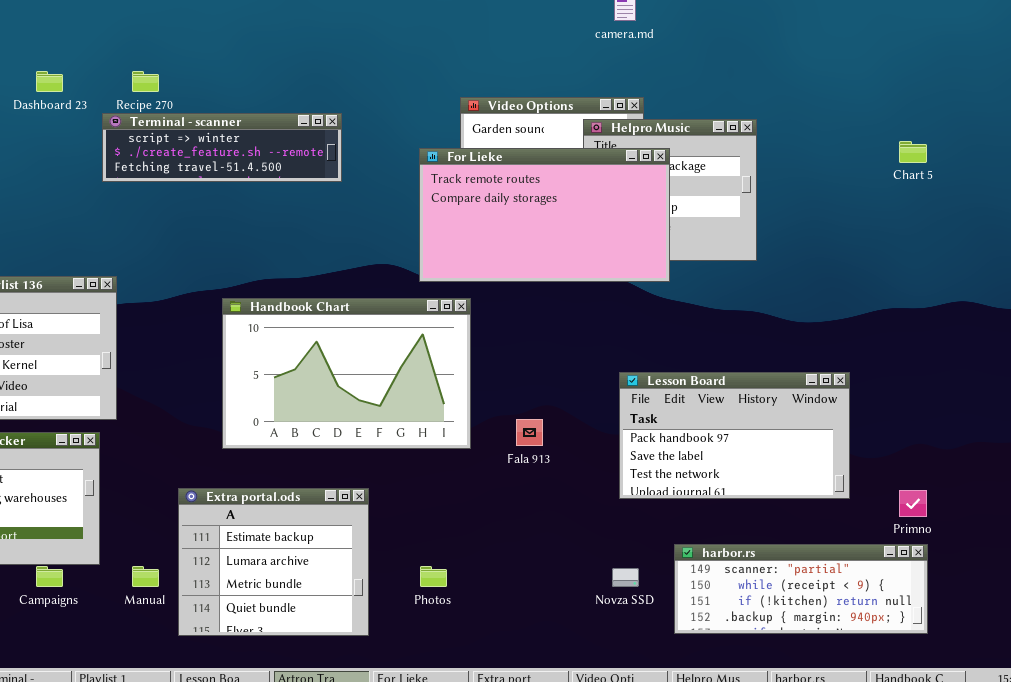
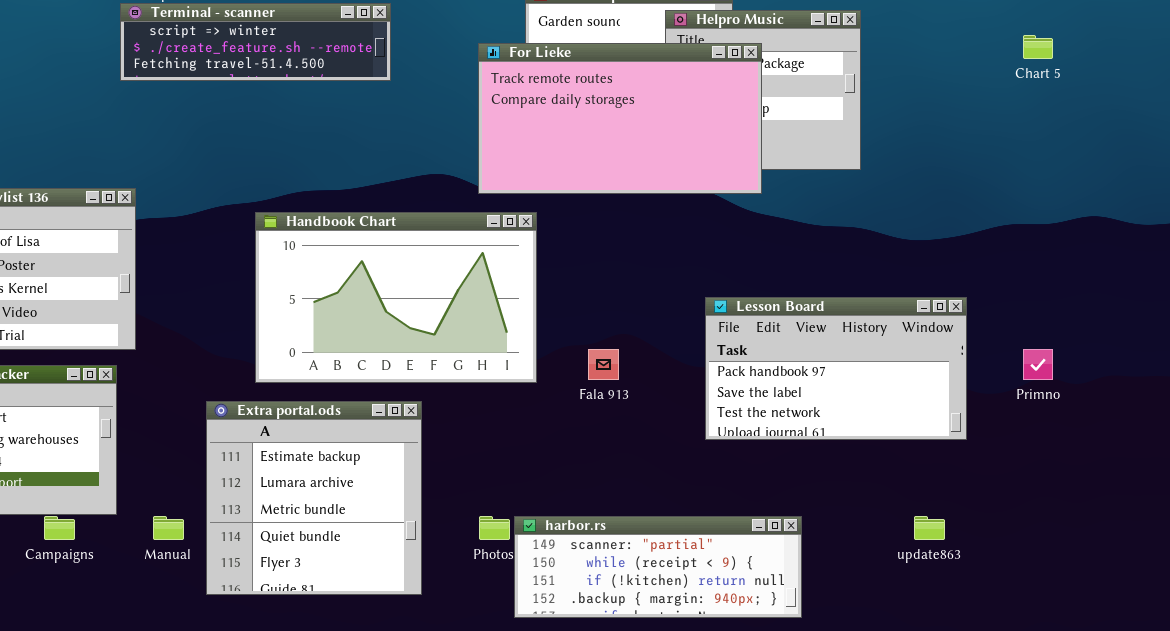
Extra portal.ods: [178,488,369,636] -> [206,401,422,595], resized
Primno: [899,490,927,517] -> [1023,349,1053,380], moved
harbor.rs: [674,544,928,634] -> [514,516,802,618], moved

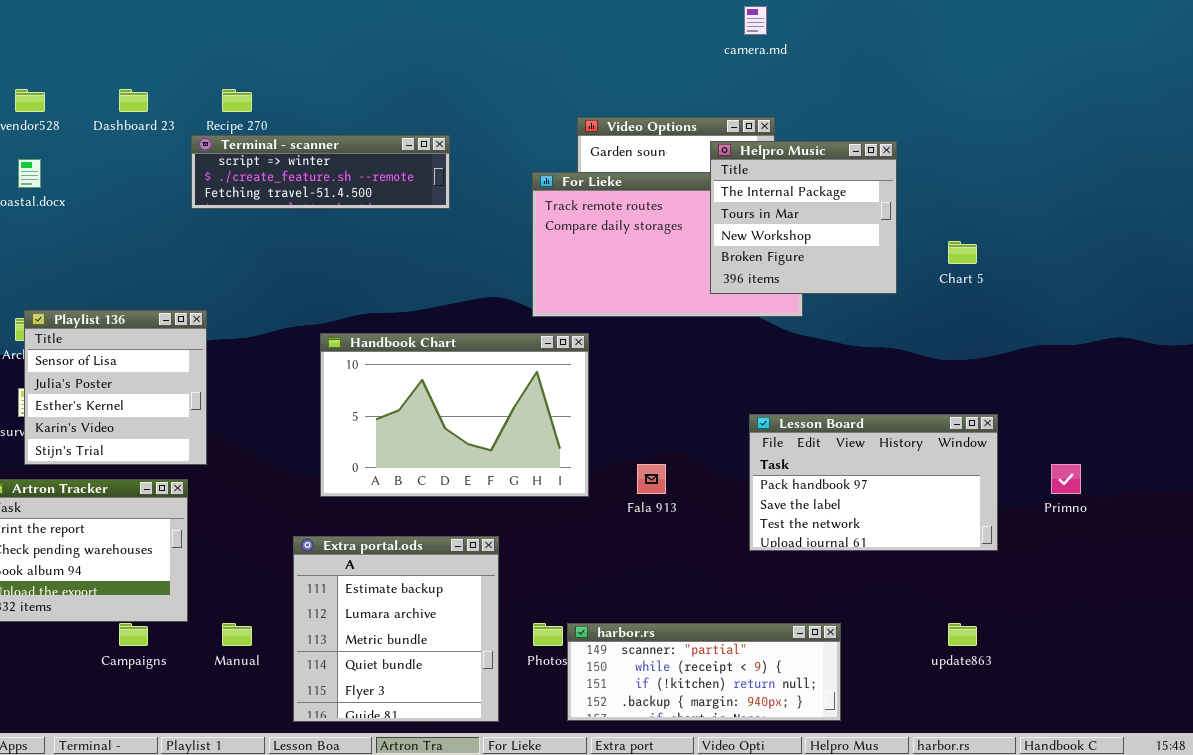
Helpro Music: [665,10,861,170] -> [710,141,897,294], raised
Chart 5: [1023,35,1053,59] -> [948,241,977,264], moved
Extra portal.ods: [206,401,422,595] -> [293,536,499,722], moved

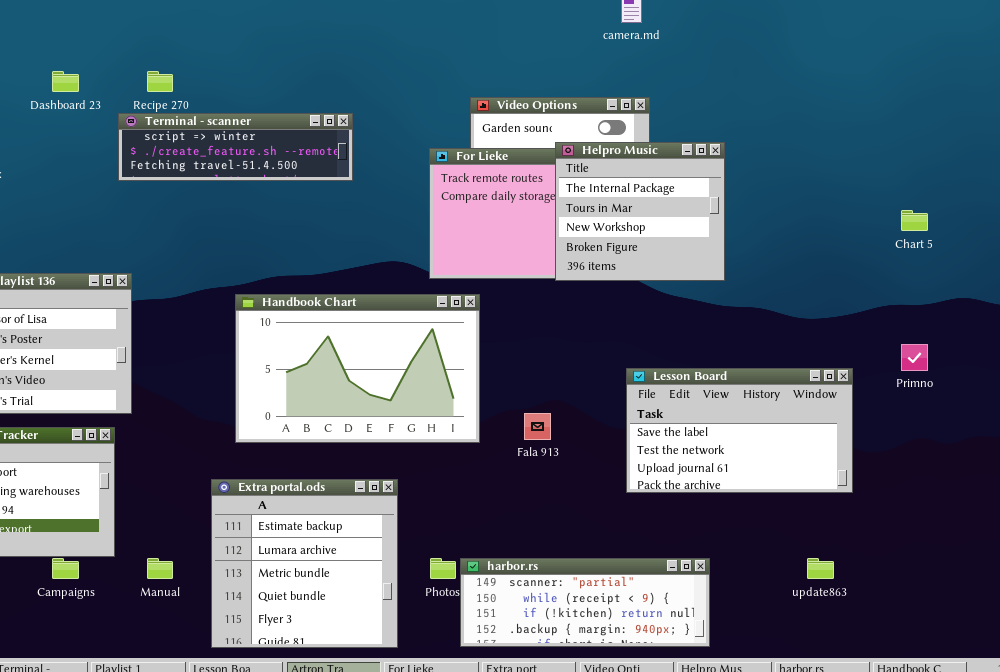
Helpro Music: [710,141,897,294] -> [555,142,725,281], moved
Chart 5: [948,241,977,264] -> [901,210,928,231], moved
Lesson Board: [749,414,998,551] -> [626,368,853,493], scrolled down 1 row
Primno: [1051,464,1081,494] -> [901,344,928,371], moved

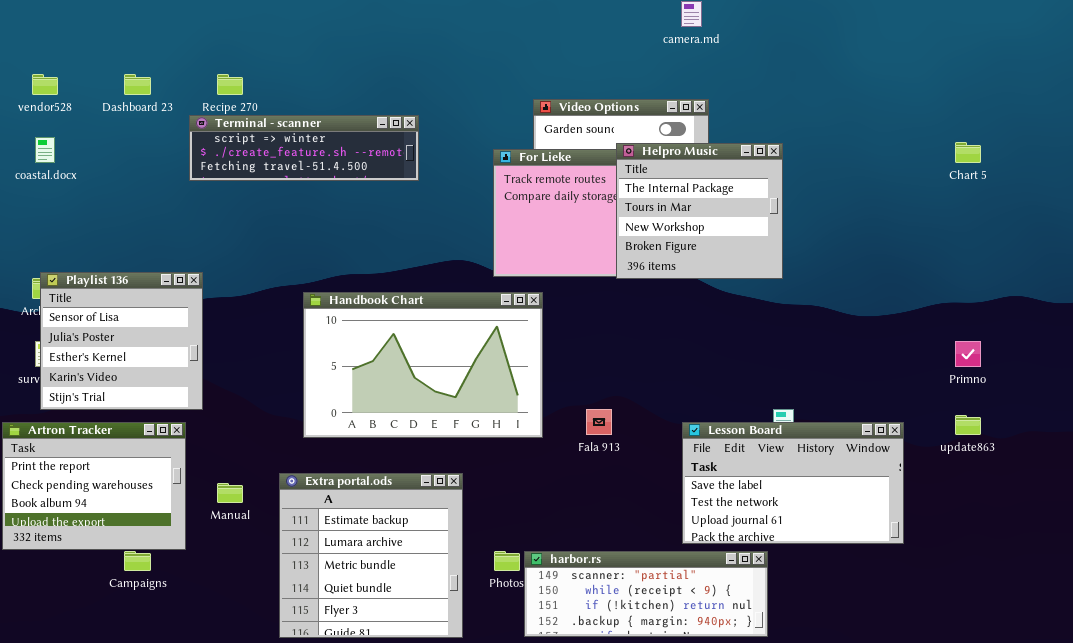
Chart 5: [901,210,928,231] -> [955,142,981,163], moved
Lesson Board: [626,368,853,493] -> [682,422,904,544], moved
Manual: [147,558,173,579] -> [217,483,243,503], moved
update863: [807,558,834,579] -> [955,415,981,435], moved

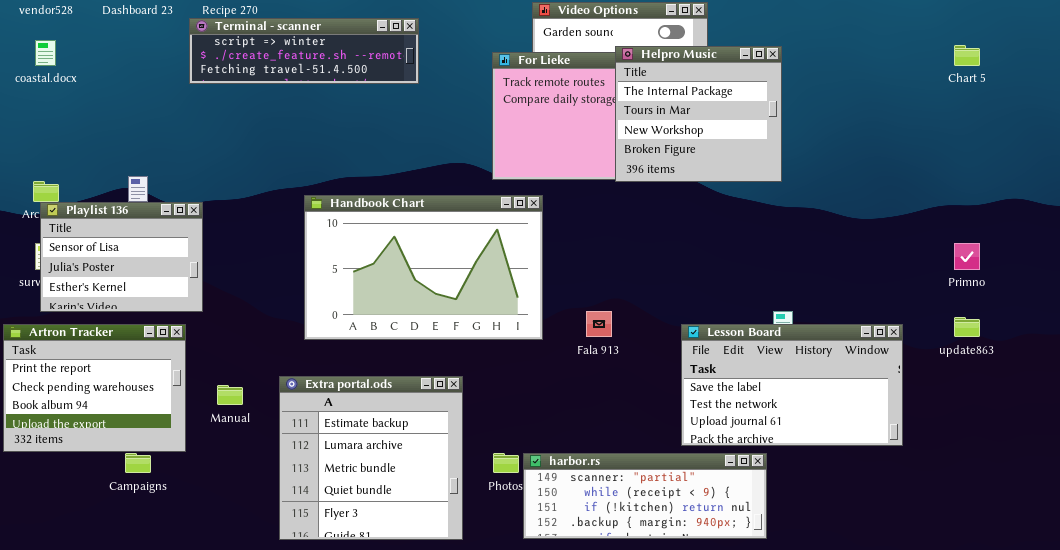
Playlist 136: [40,272,203,410] -> [40,202,203,312], resized

